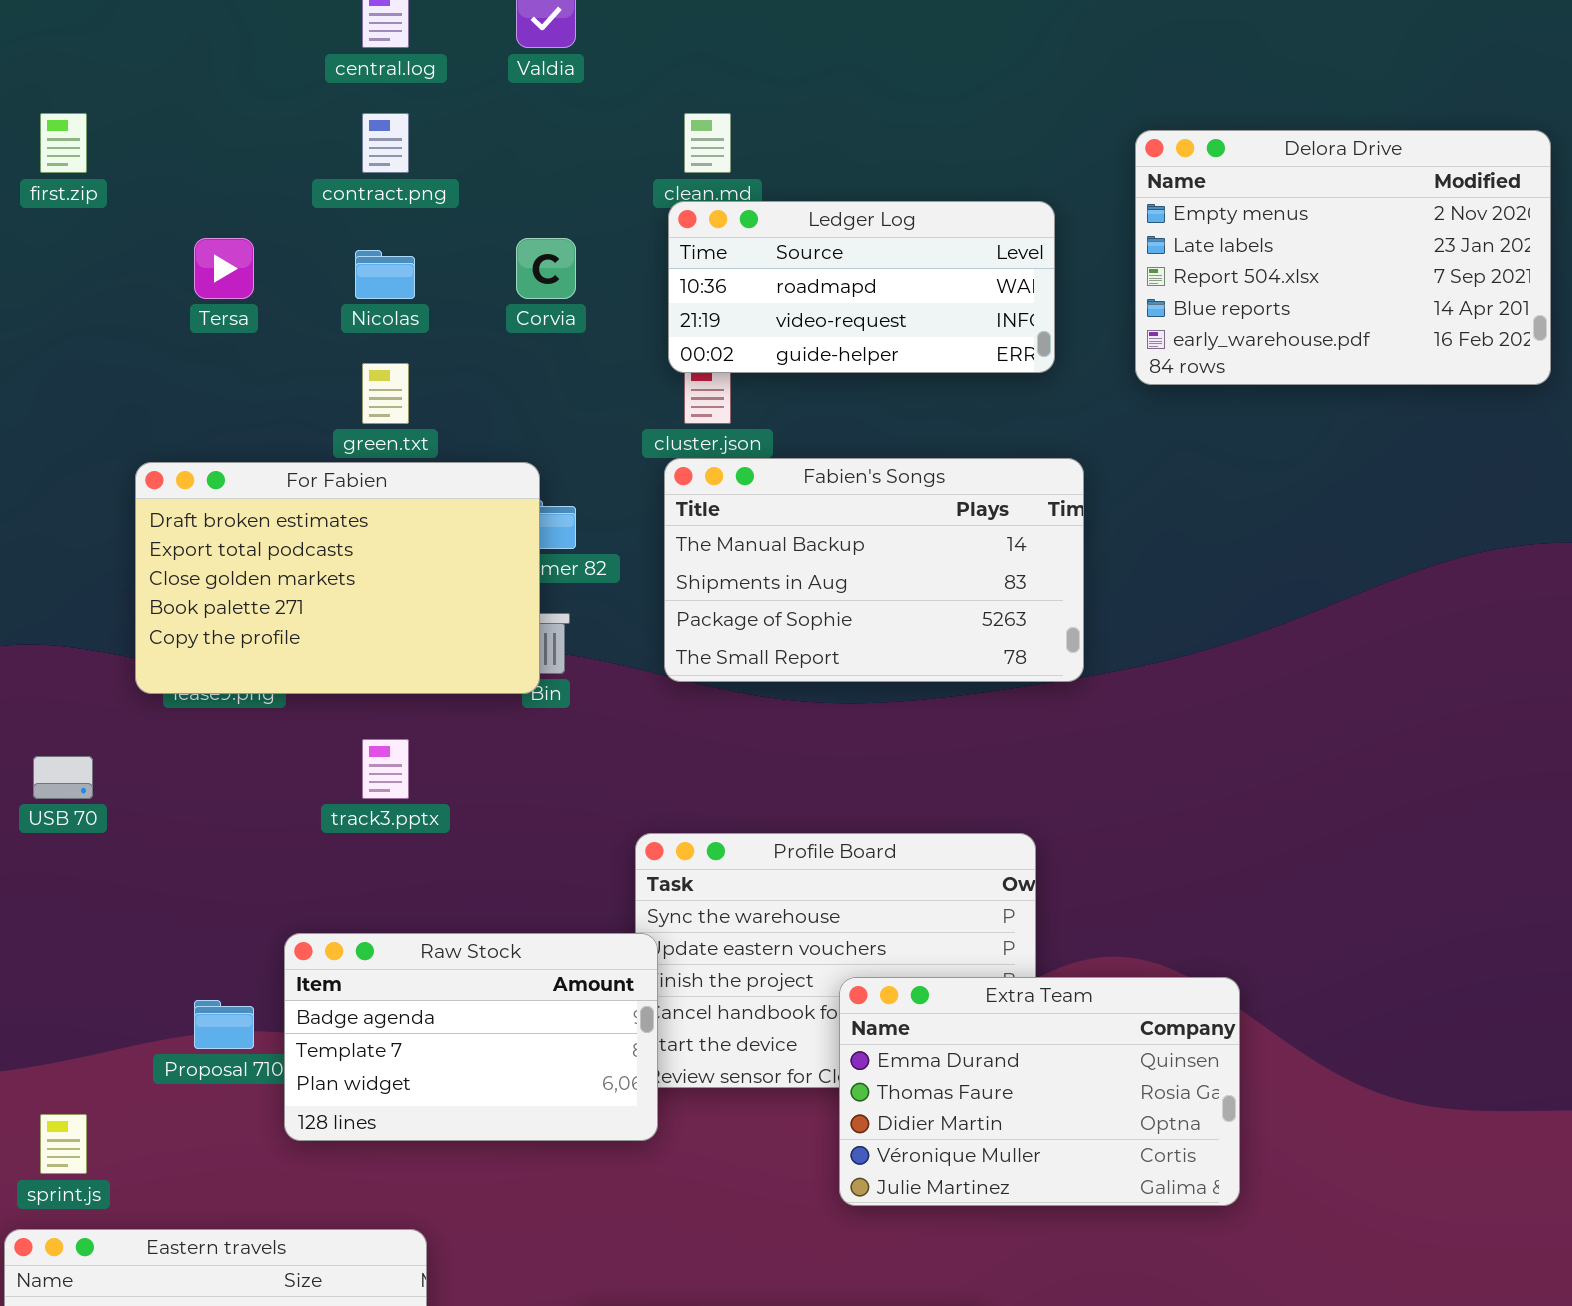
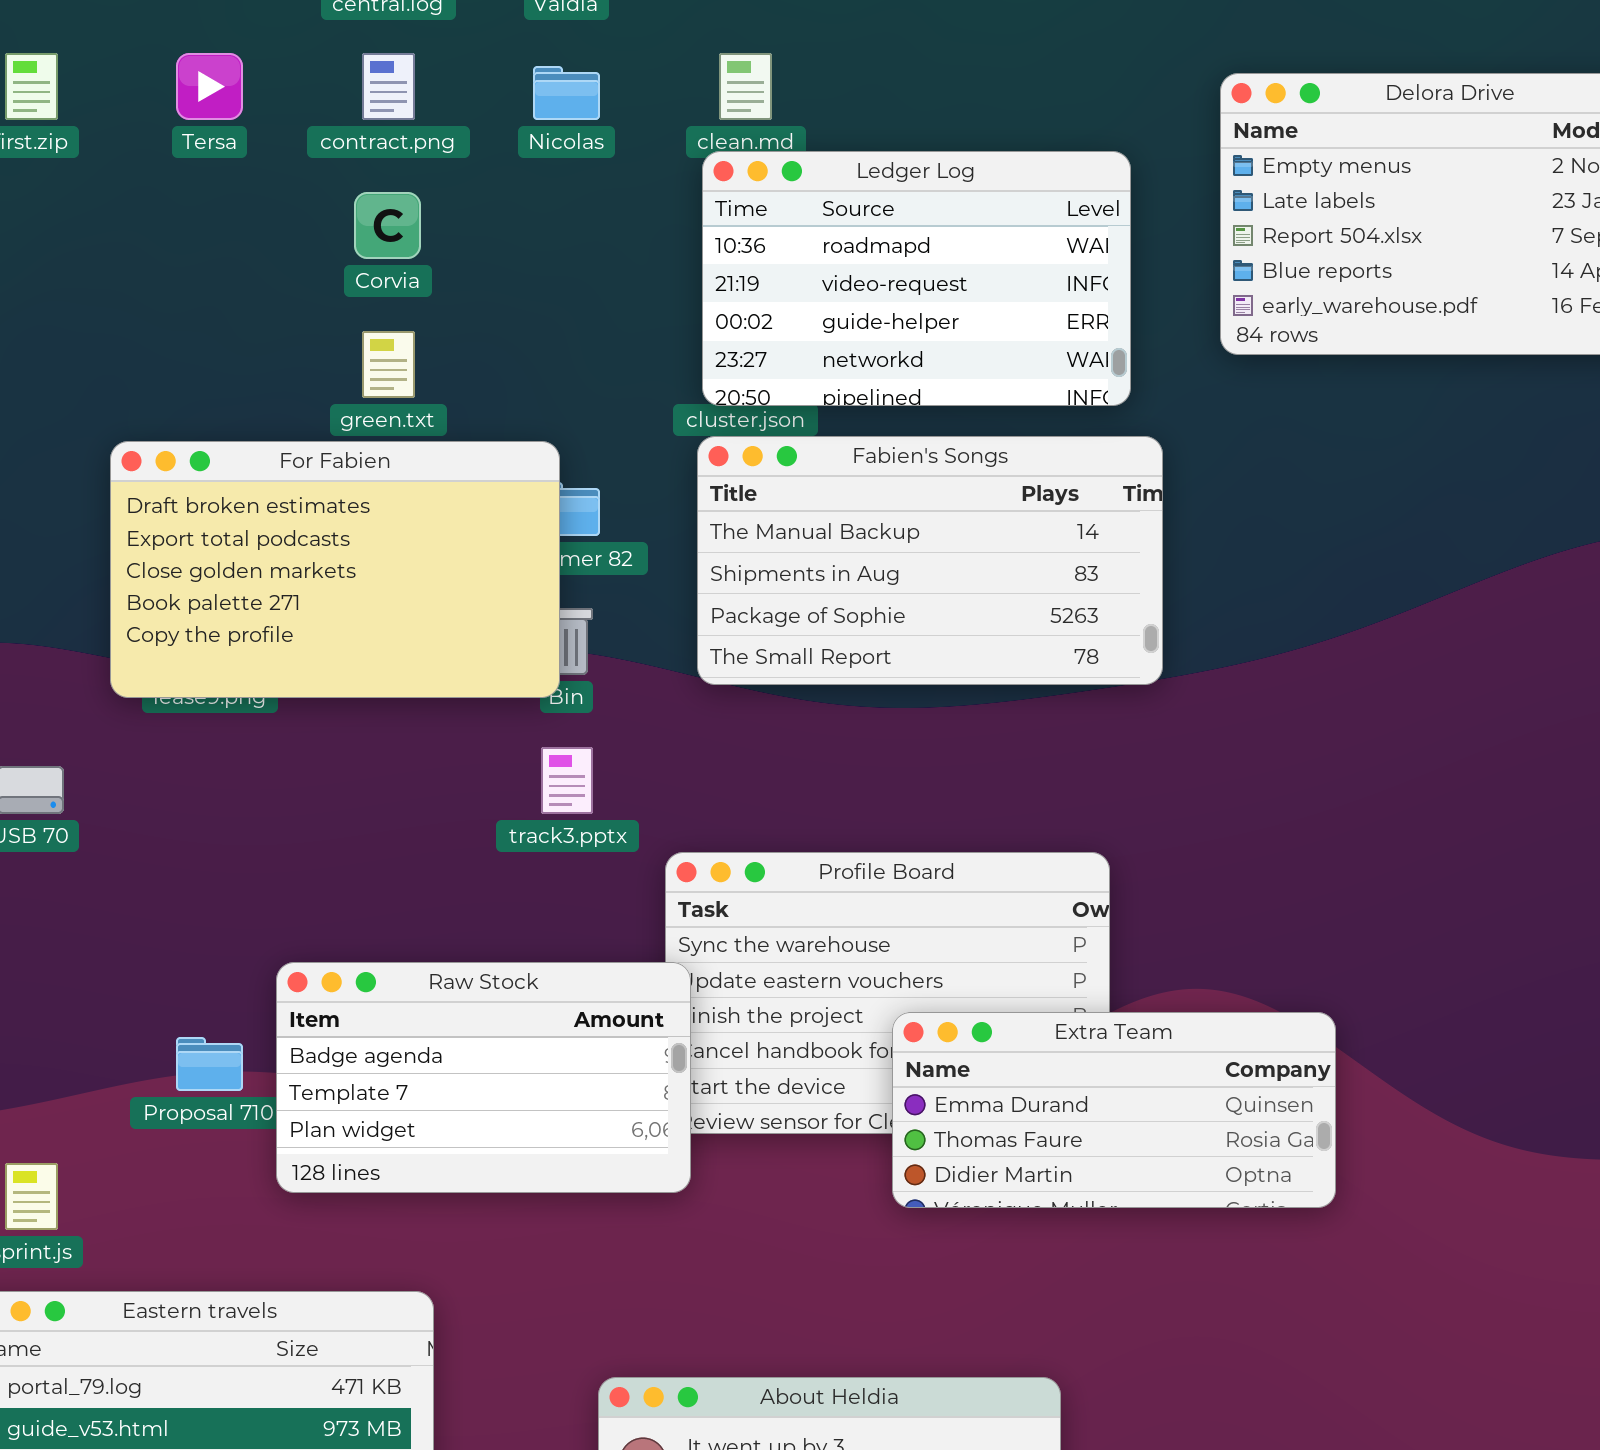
Ledger Log: [668,201,1055,373] -> [702,151,1131,406], resized
Tersa: [194,238,254,299] -> [176,53,243,120], moved
Corvia: [516,238,576,299] -> [354,192,421,259], moved
Nicolas: [355,250,415,299] -> [533,66,600,120], moved
track3.pptx: [362,739,409,799] -> [541,747,593,814], moved
Extra Team: [839,977,1240,1206] -> [892,1012,1336,1208], resized

